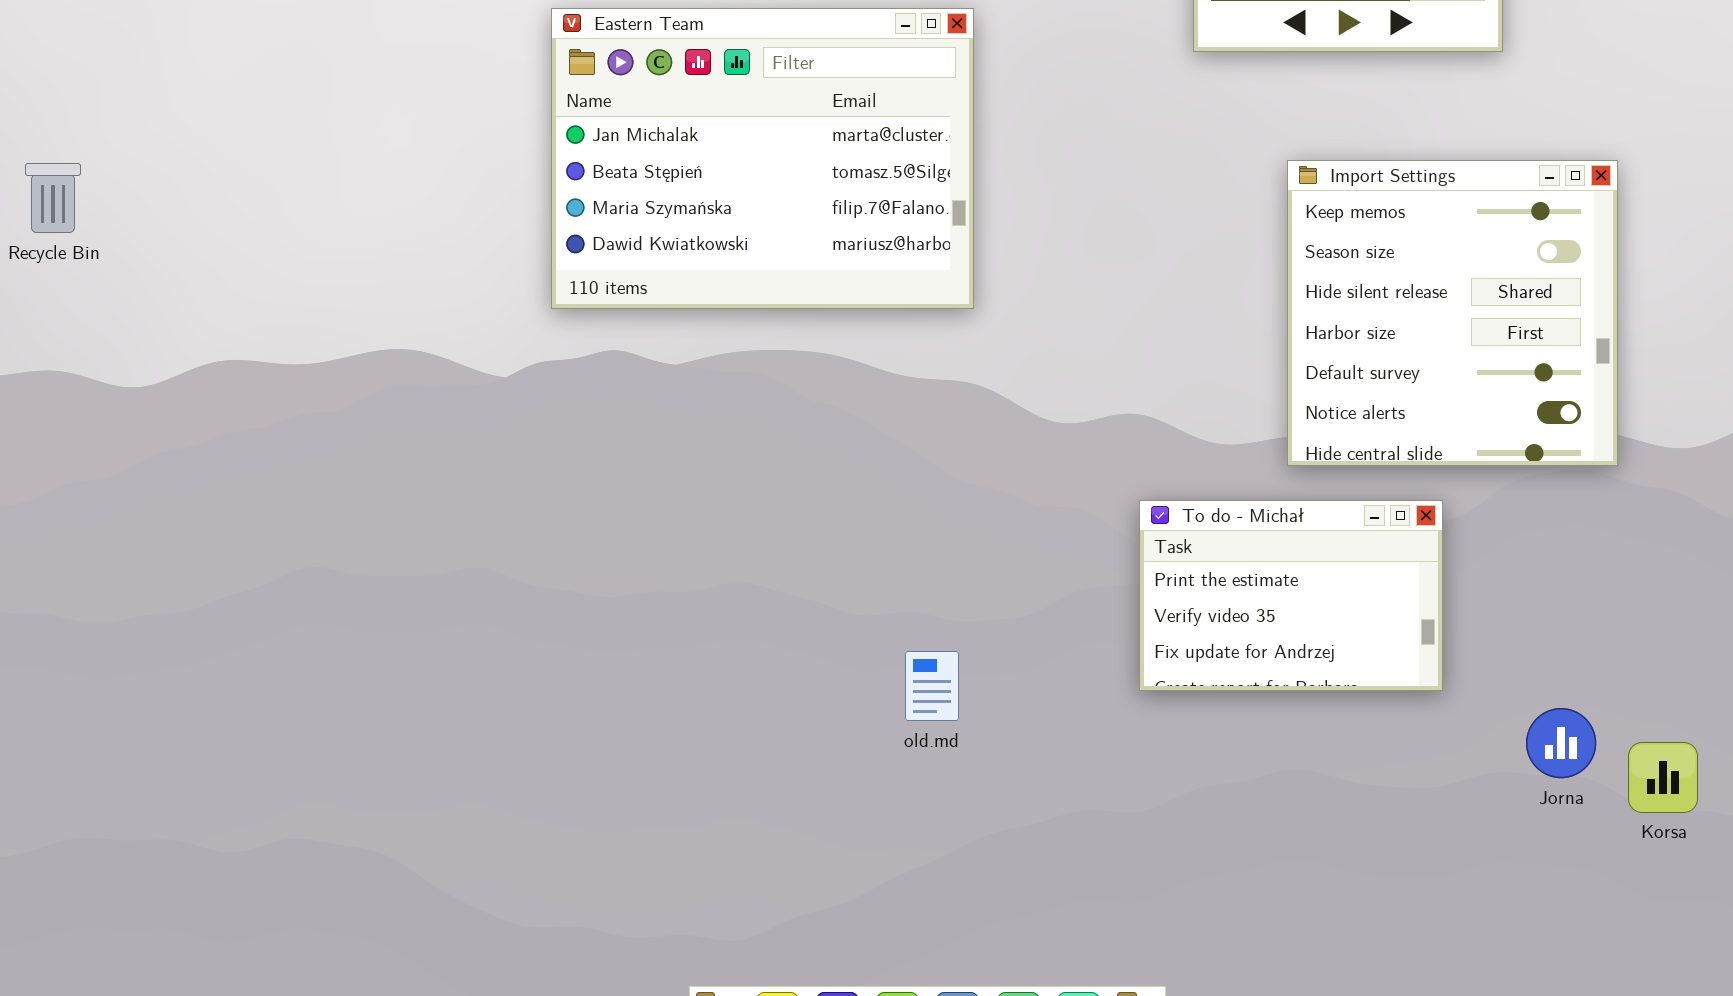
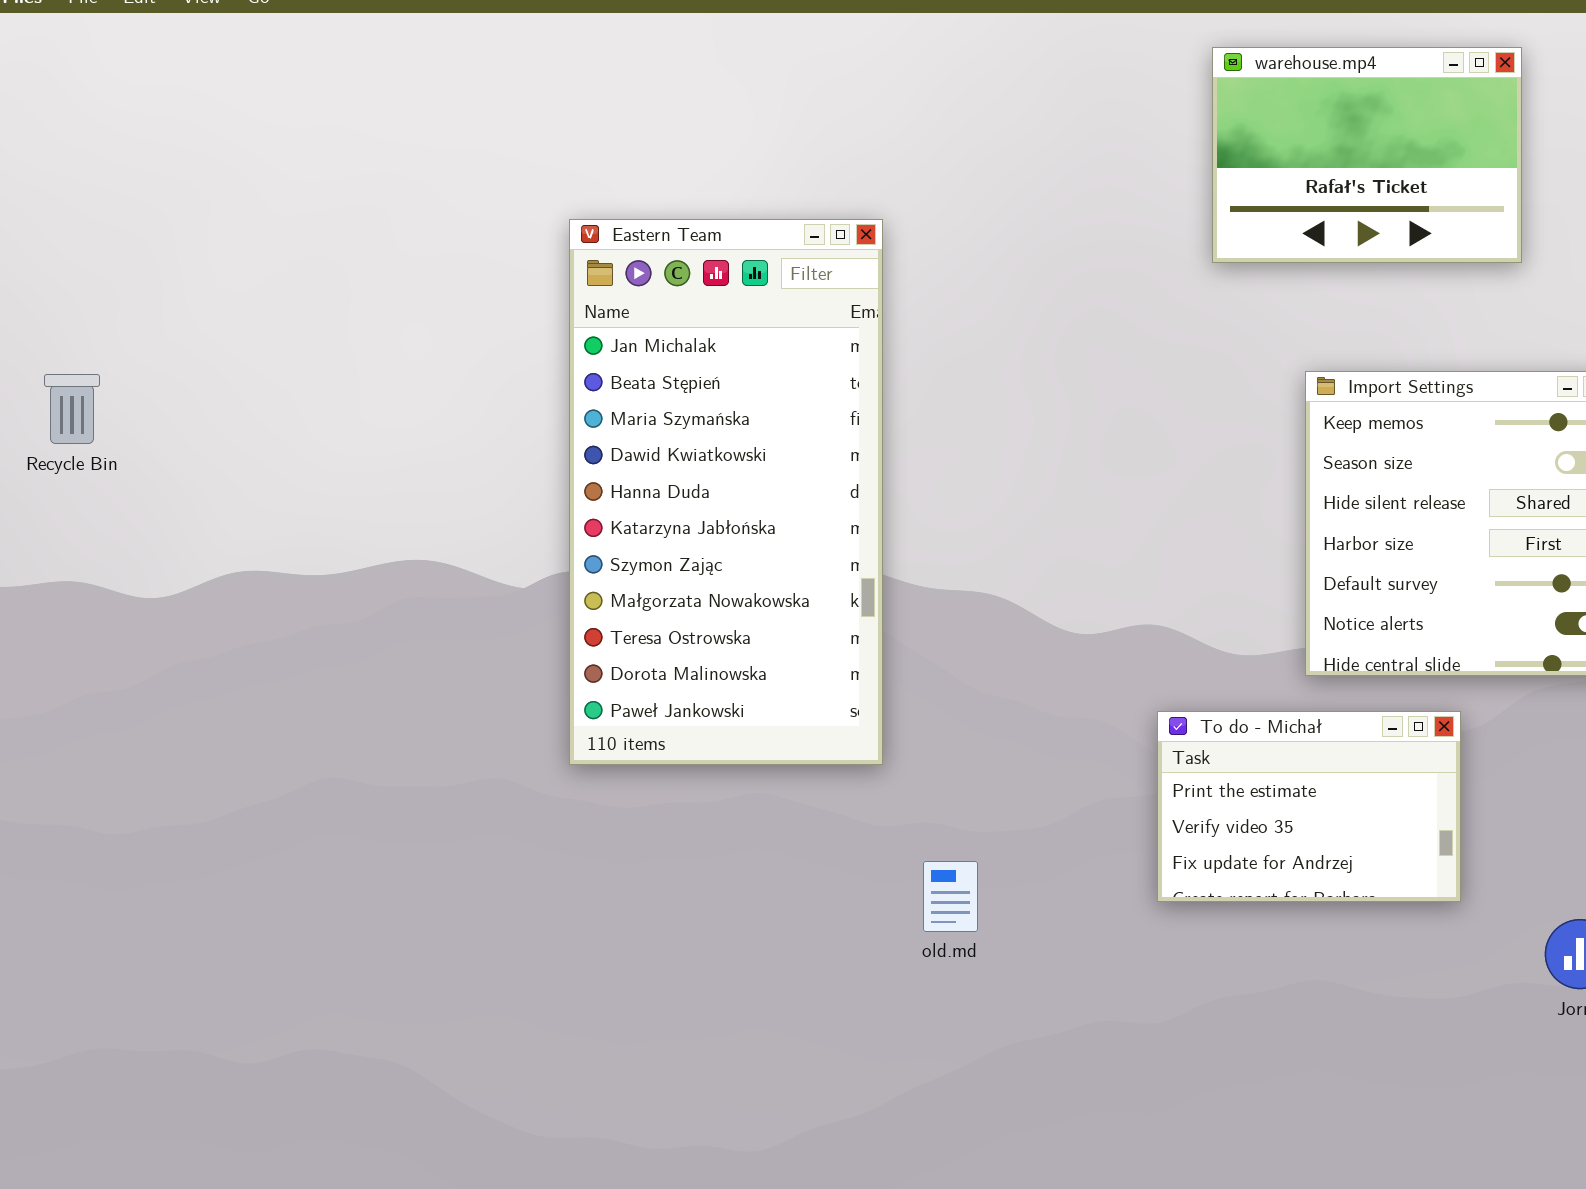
Eastern Team: [551,8,974,309] -> [569,219,883,765], resized

